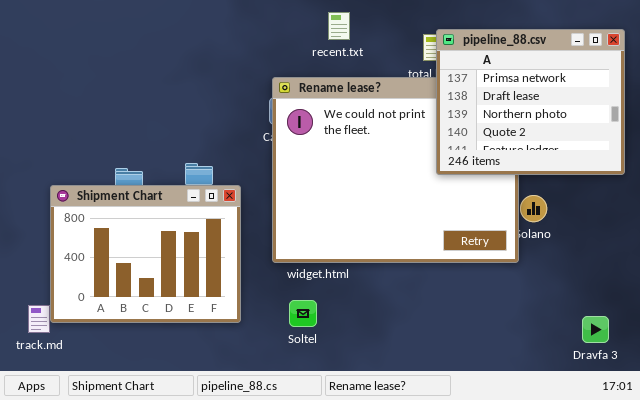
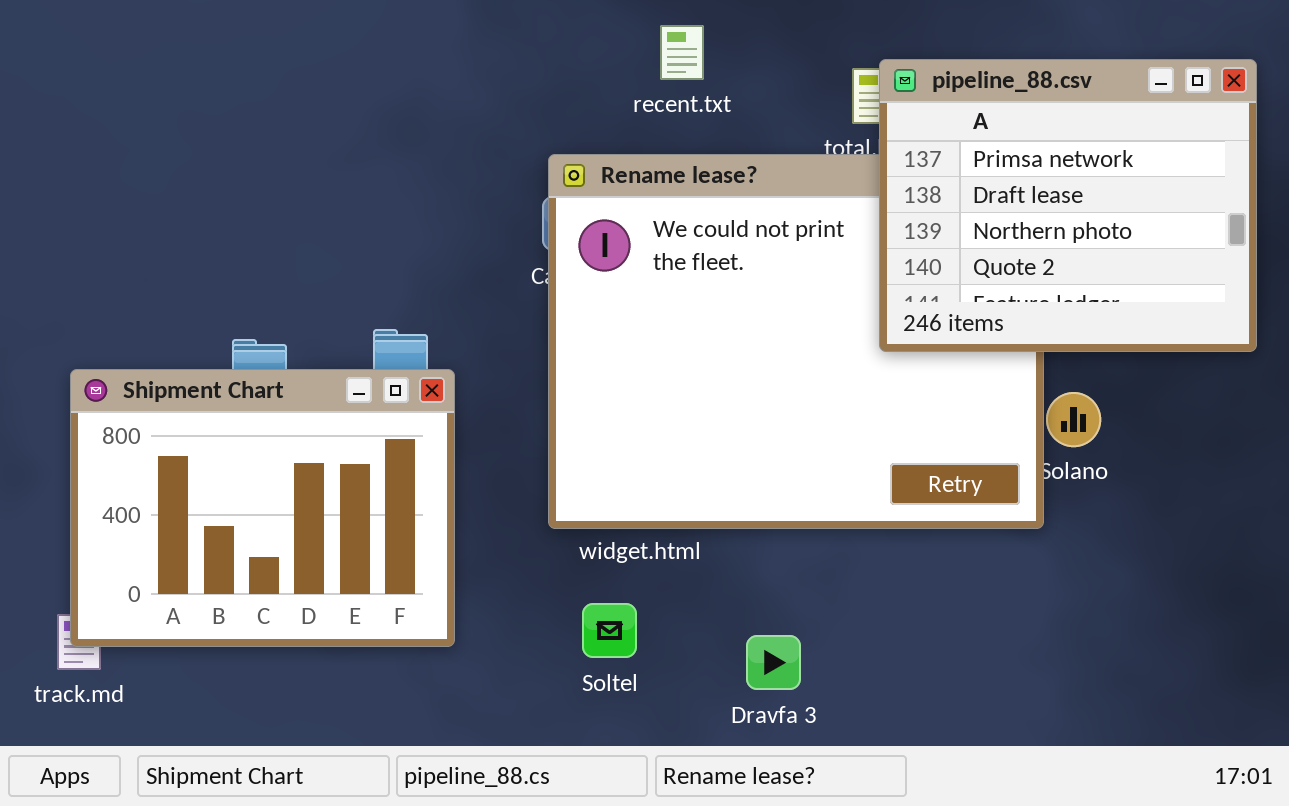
Shipment Chart: [50,185,241,323] -> [70,369,455,647], moved
Dravfa 3: [582,316,609,343] -> [746,635,801,690], moved

